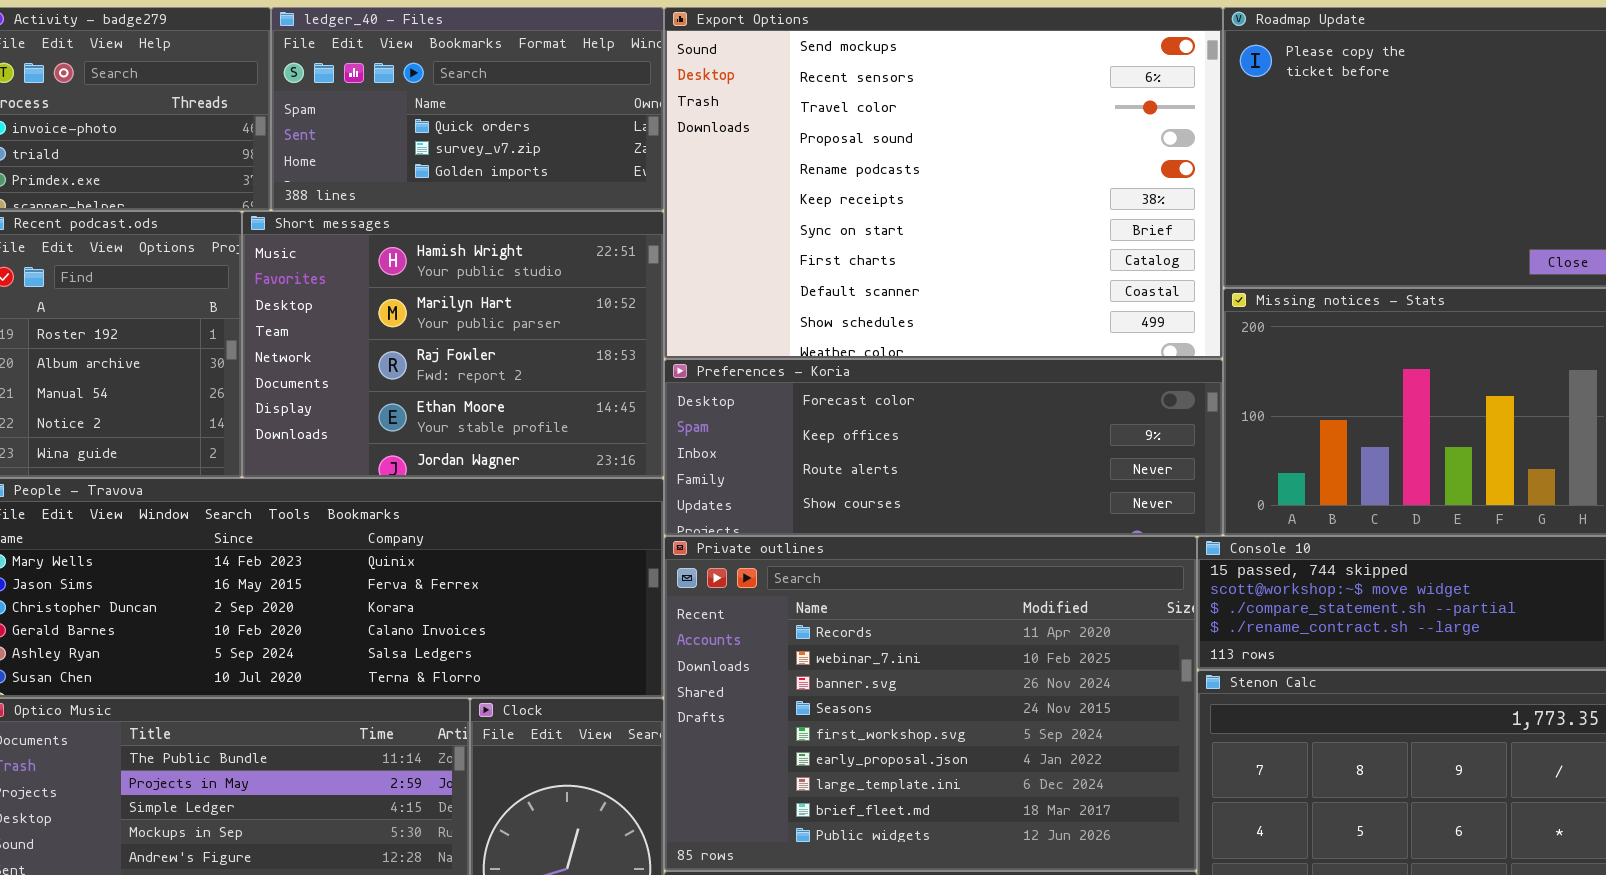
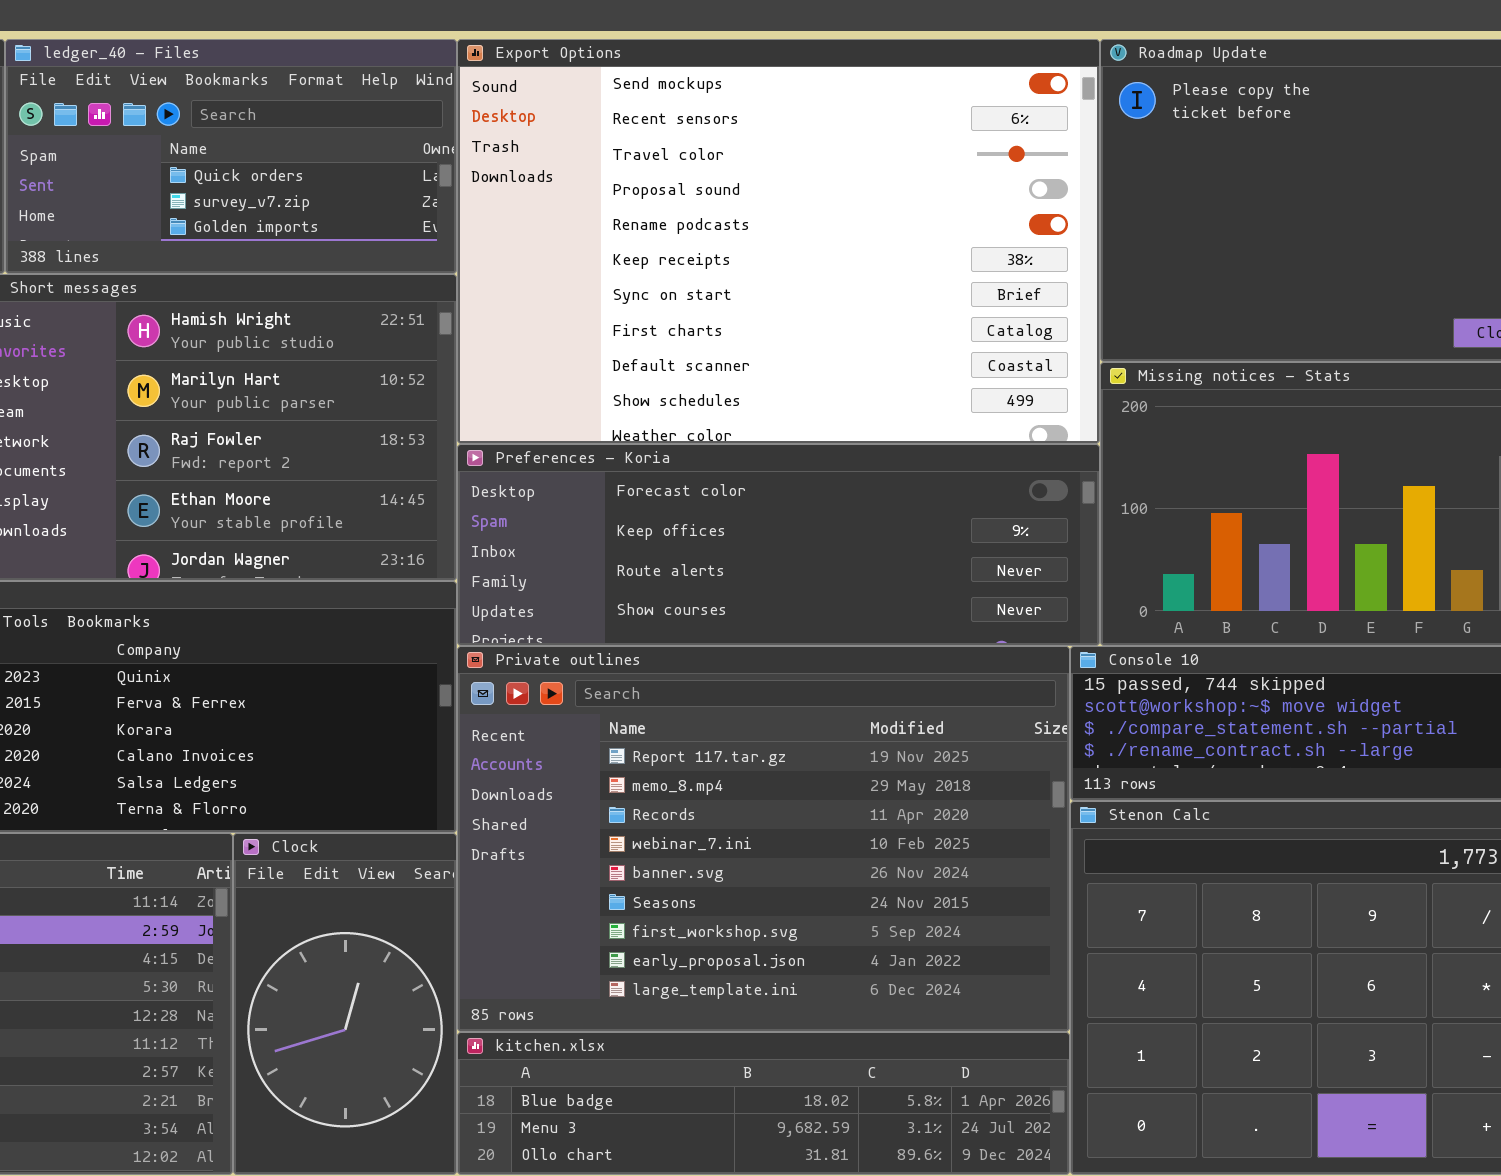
Private outlines: [664,536,1197,871] -> [457,646,1070,1032], scrolled up 2 rows

